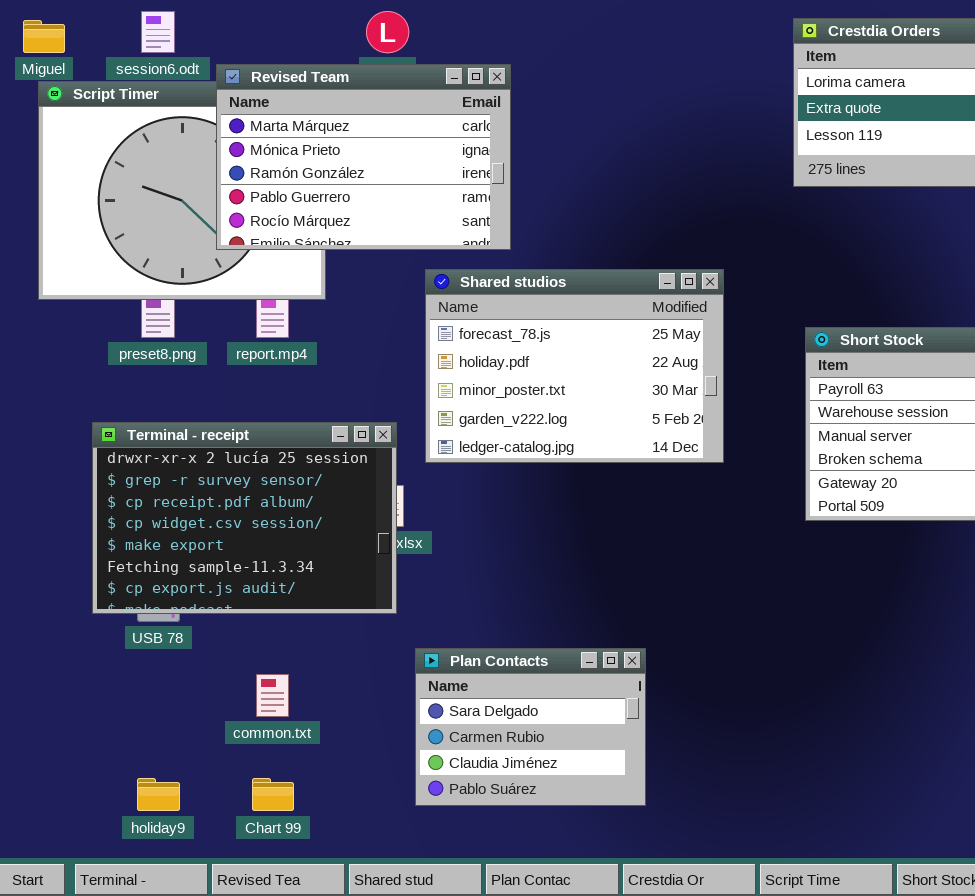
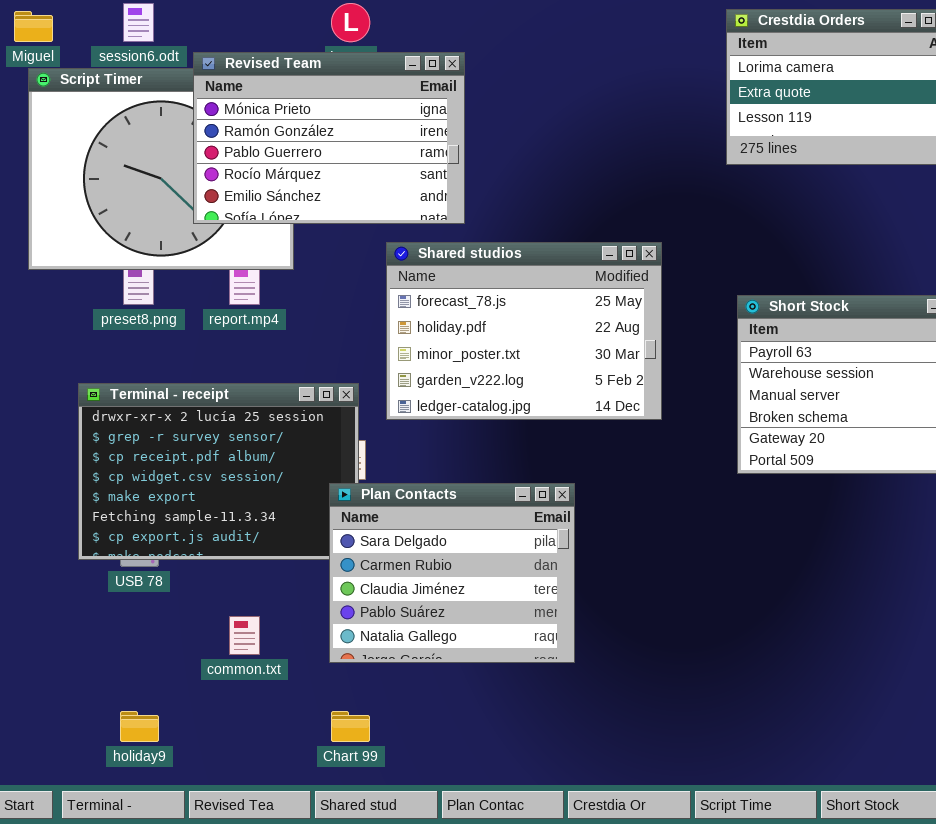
Revised Team: [216,64,511,250] -> [193,52,465,224], scrolled down 1 row
Plan Contacts: [415,648,646,806] -> [329,483,575,663], moved, resized
Chart 99: [252,778,294,811] -> [331,711,370,742], moved

